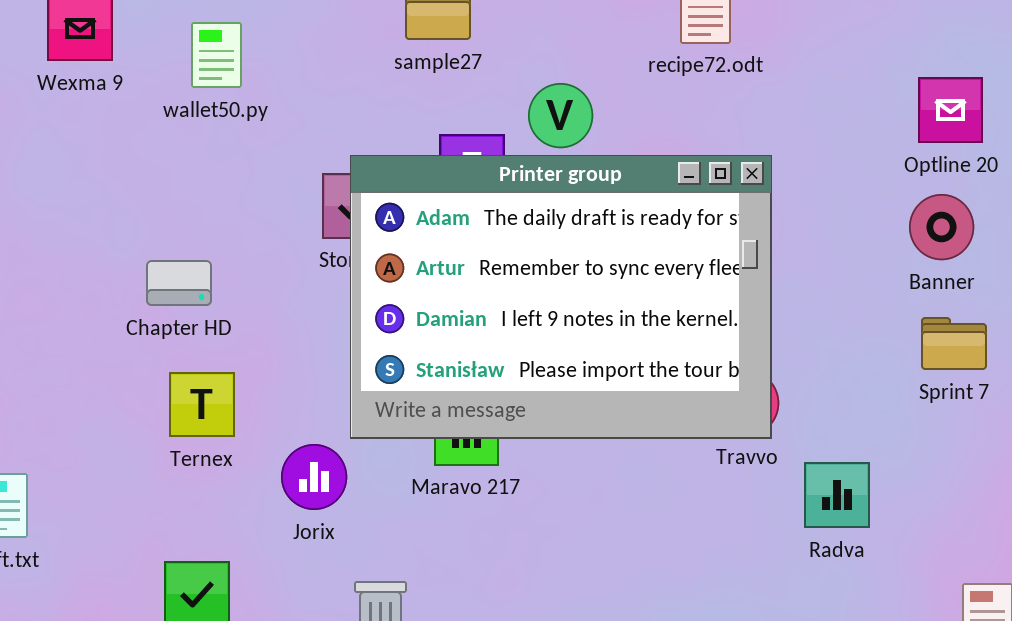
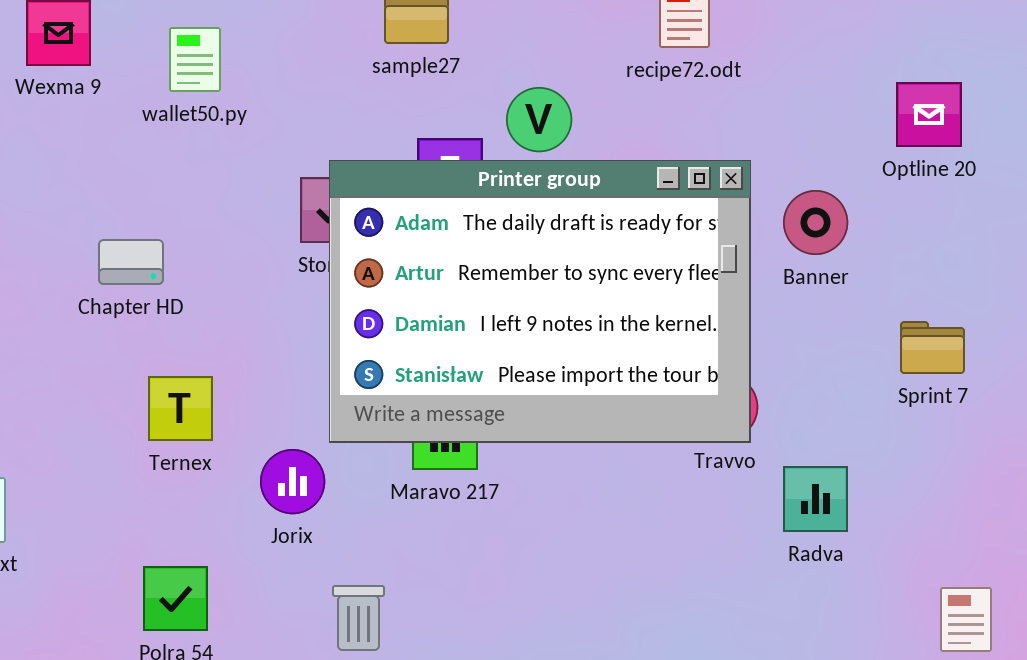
Banner: [909,194,974,260] -> [783,190,848,255], moved
Chapter HD: [146,260,212,306] -> [98,239,164,285], moved

